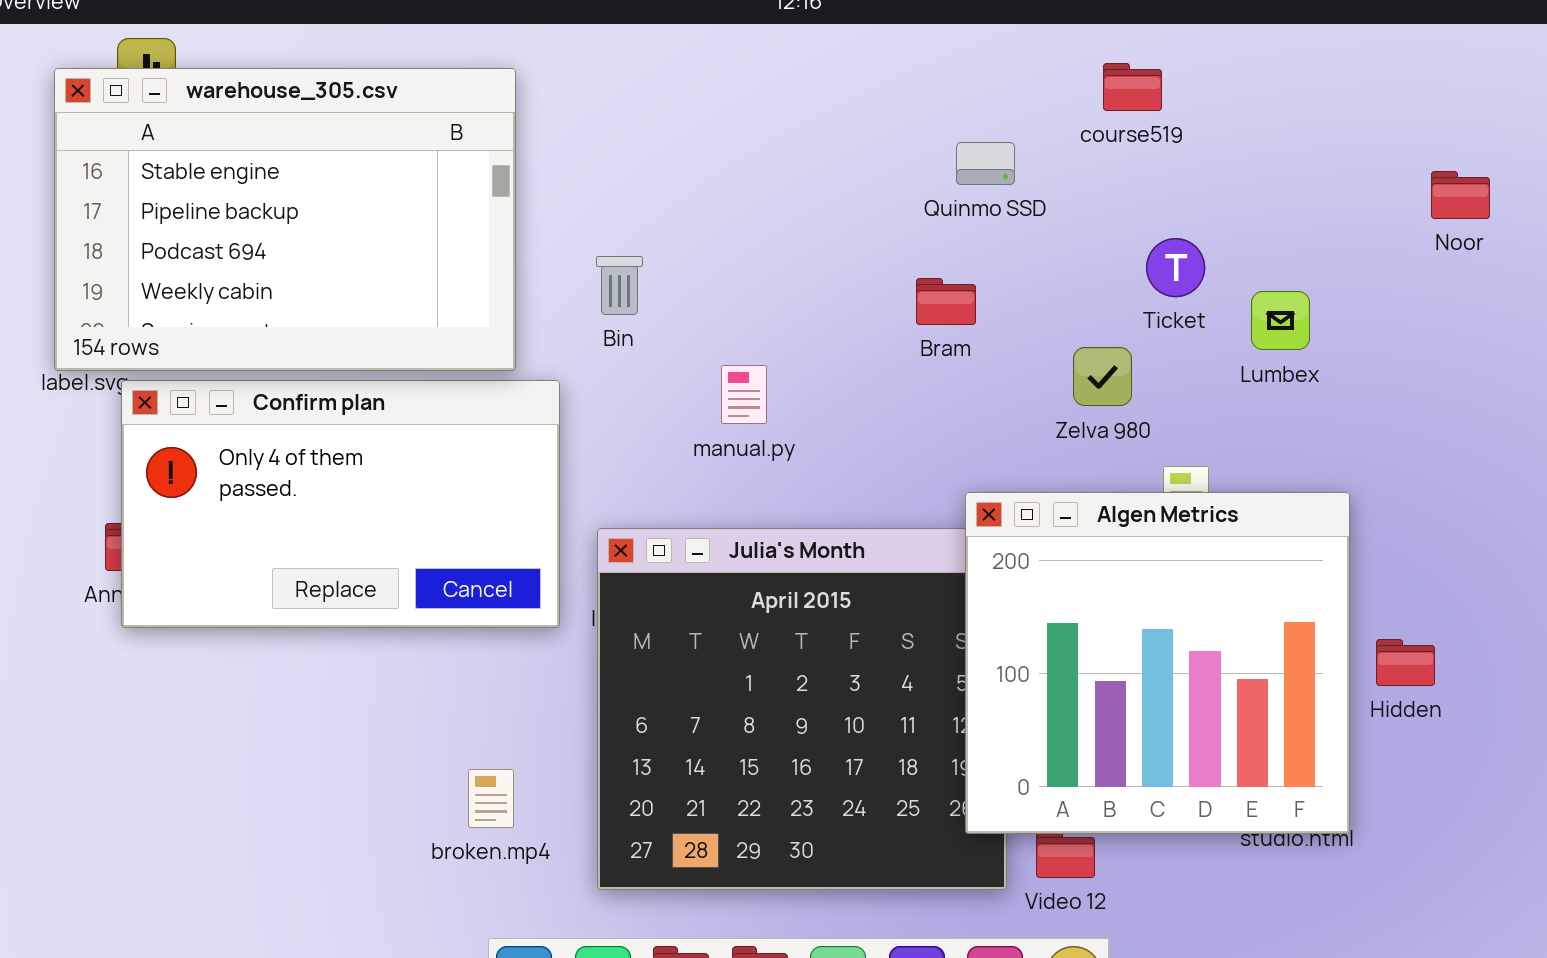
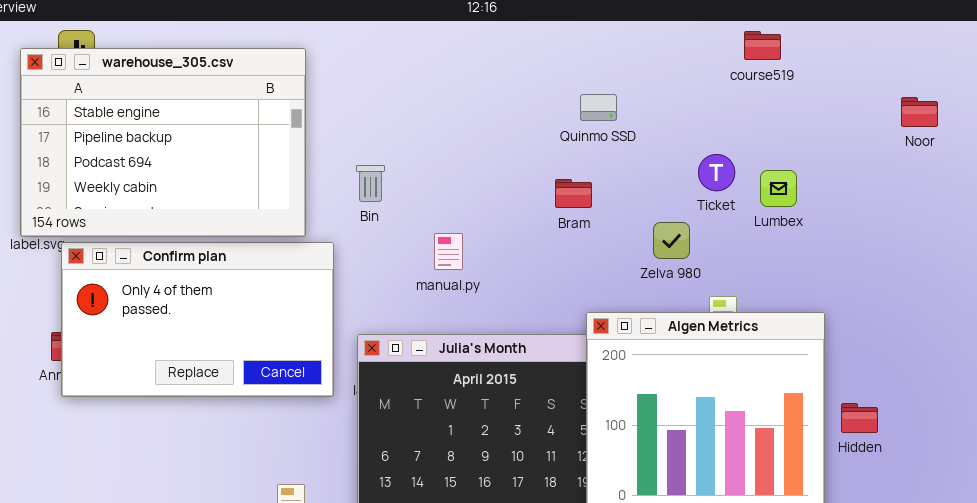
course519: [1103,63,1162,111] -> [744,31,781,60], moved
Noor: [1431,171,1490,219] -> [901,97,938,127], moved
Lumbex: [1251,291,1310,350] -> [760,170,797,207], moved

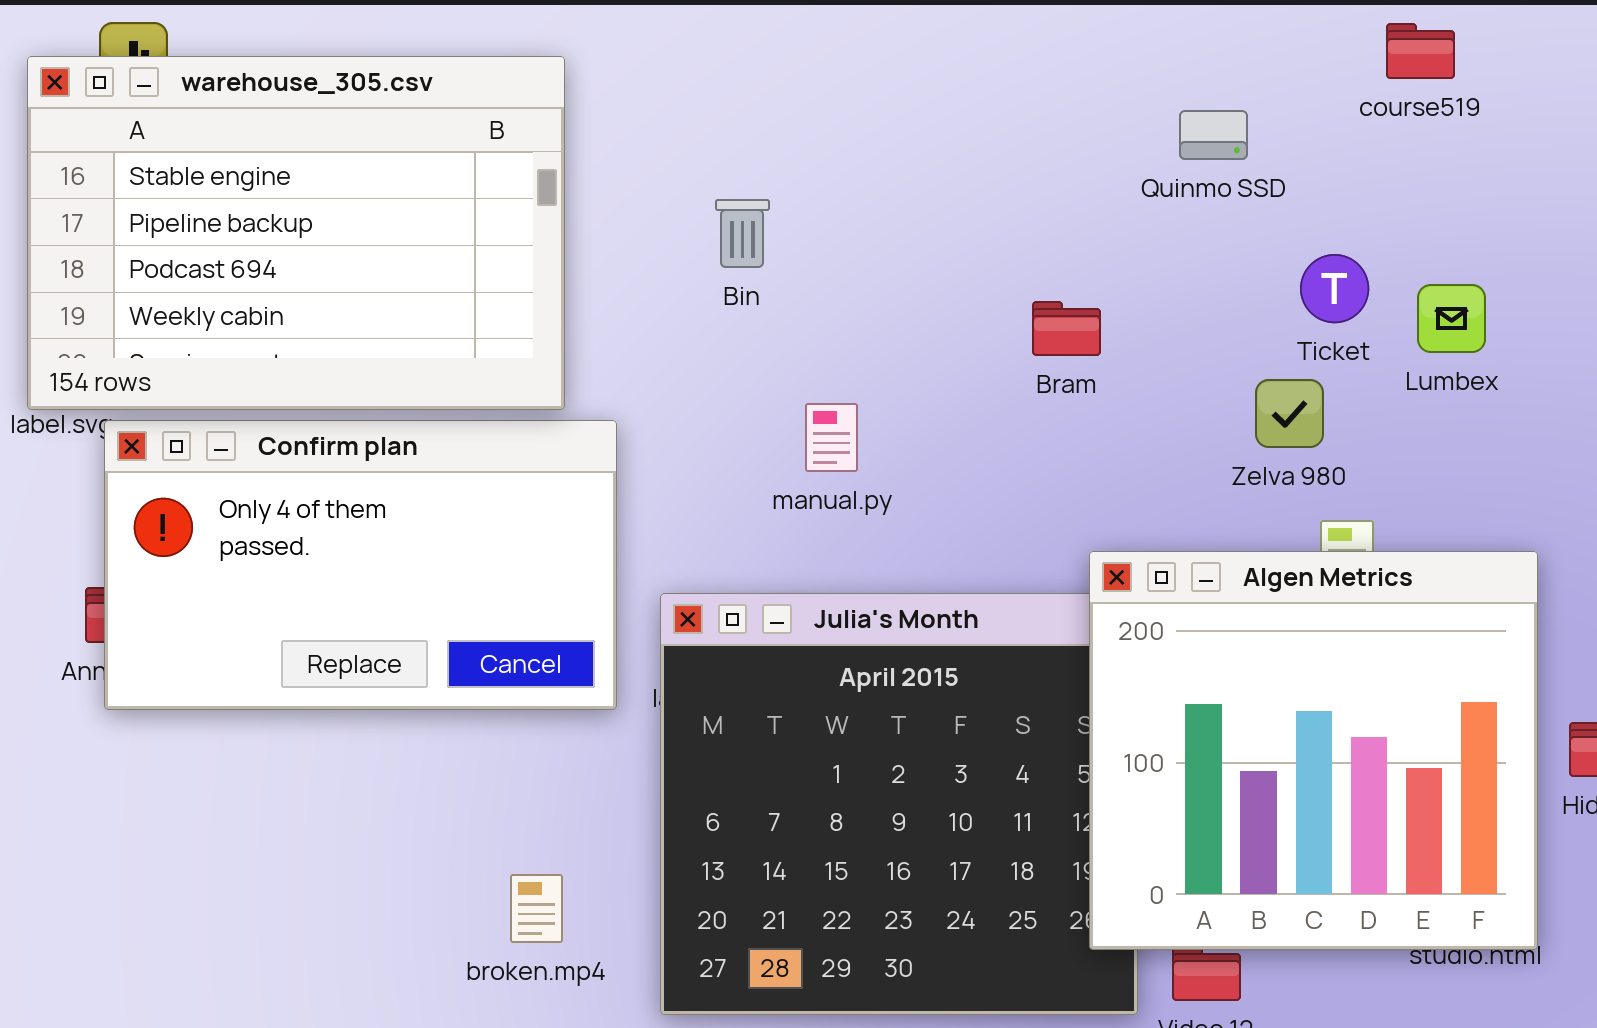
Quinmo SSD: [580,94,617,121] -> [1179,110,1248,160], moved
Bin: [356,165,385,202] -> [715,199,770,268], moved
Zelva 980: [653,222,690,259] -> [1255,379,1324,448], moved

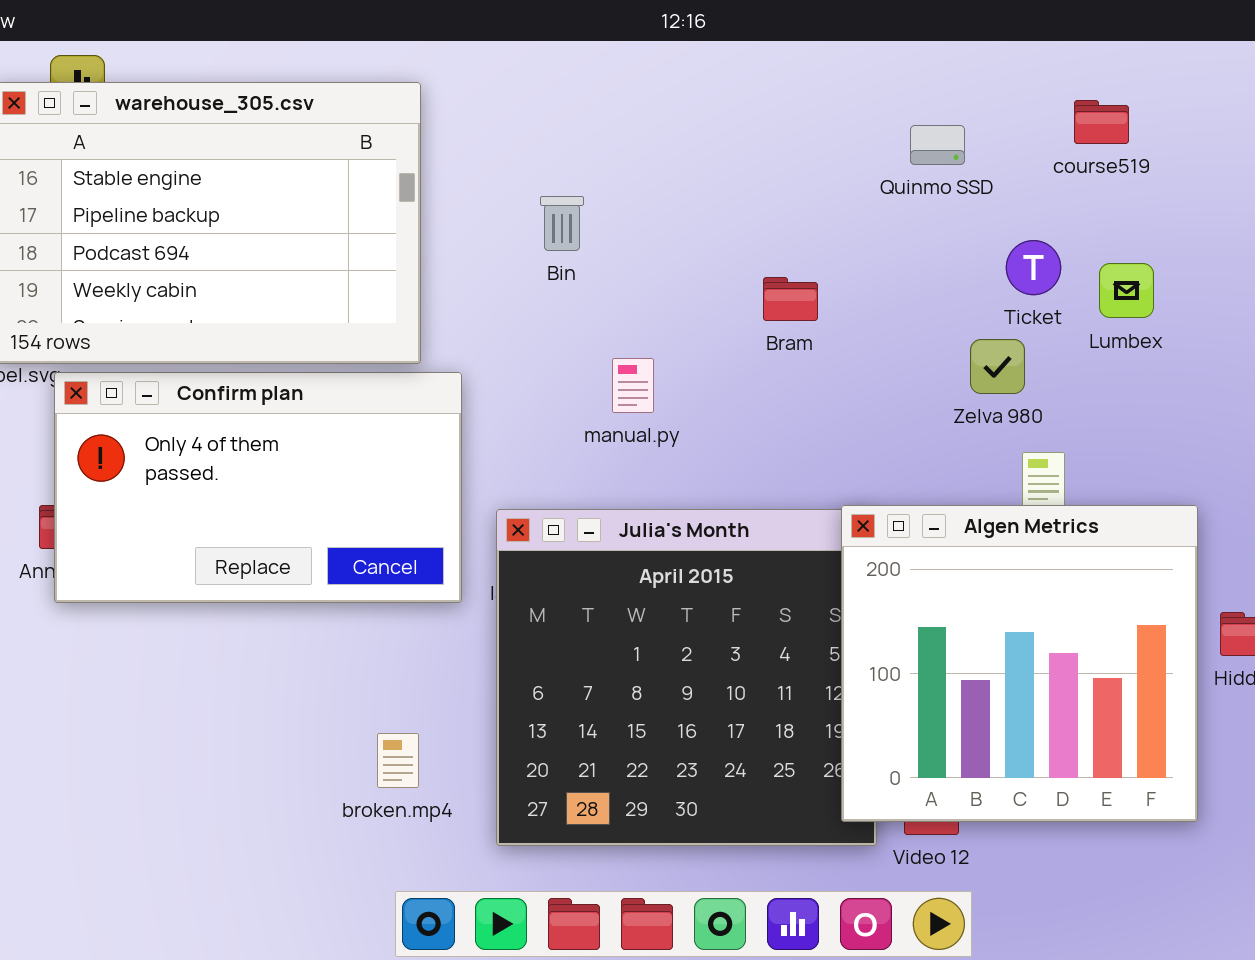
course519: [1386,23,1455,79] -> [1074,100,1129,144], moved
Bram: [1032,301,1101,356] -> [763,277,818,321], moved
Algen Metrics: [1089,551,1538,950] -> [841,505,1198,822], moved

